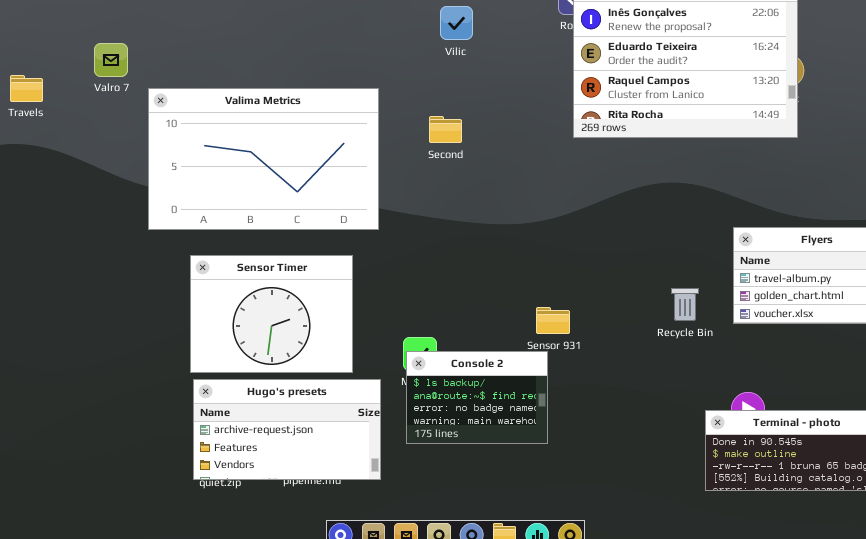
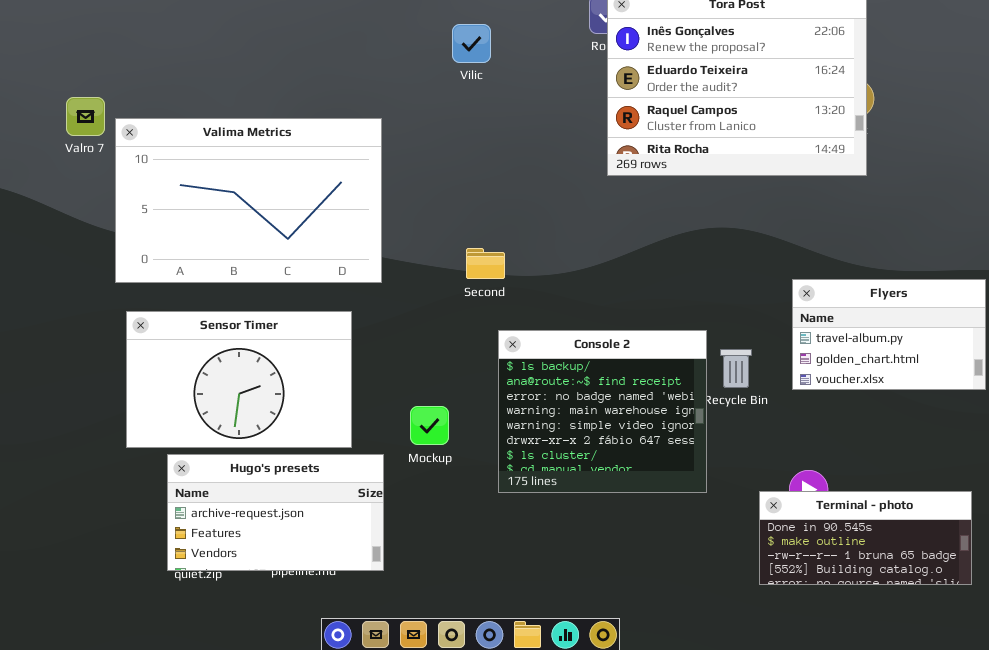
Valro 7: [94,43,128,77] -> [66,97,105,136], moved
Second: [429,116,462,143] -> [466,248,505,279], moved
Sensor Timer: [190,255,353,373] -> [126,311,352,448], resized
Console 2: [406,351,548,444] -> [498,330,707,493], moved, resized

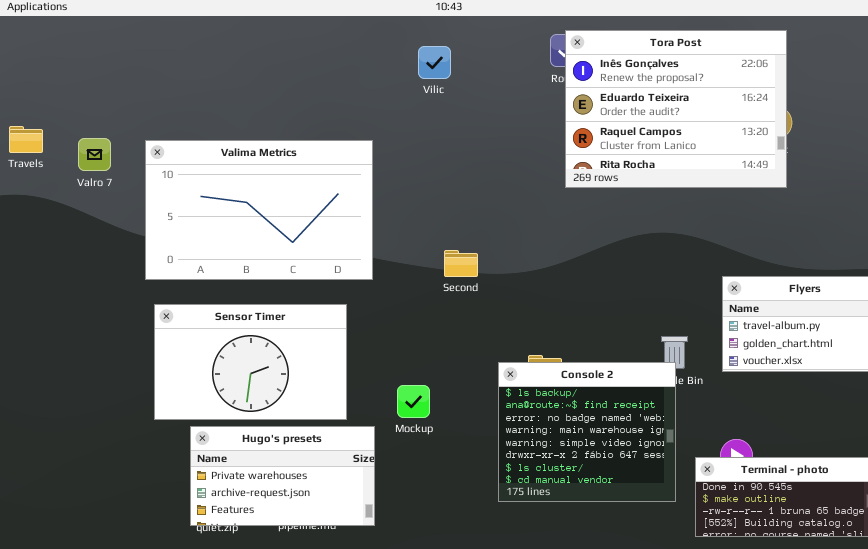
Vilic: [452,24,491,63] -> [418,46,451,79], moved
Valro 7: [66,97,105,136] -> [78,138,111,171], moved
Console 2: [498,330,707,493] -> [498,362,676,502], moved
Hugo's presets: [167,454,384,571] -> [190,426,375,526], scrolled up 1 row

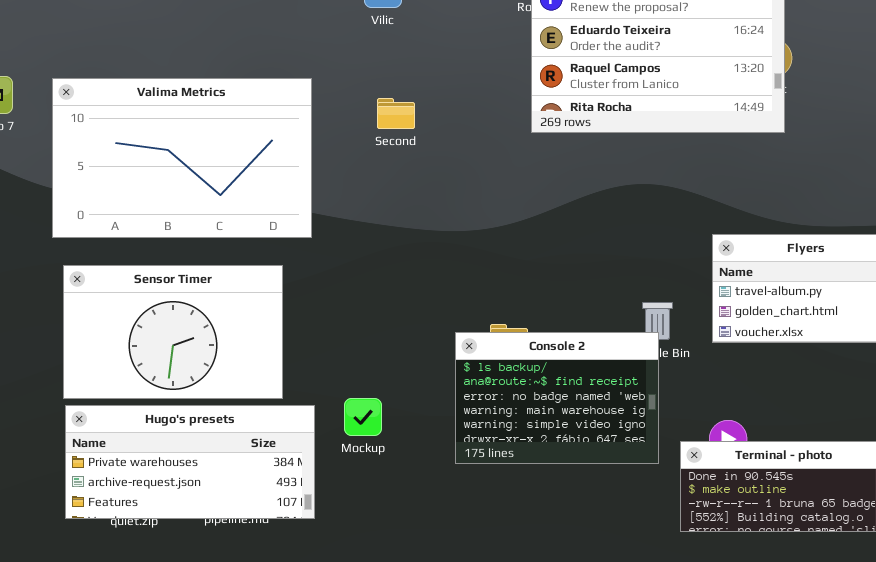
Second: [444,250,478,277] -> [377,98,415,129], moved
Console 2: [498,362,676,502] -> [455,332,659,464], resized
Mockup: [397,385,430,418] -> [344,398,382,436], moved
Hugo's presets: [190,426,375,526] -> [65,405,315,519], resized

